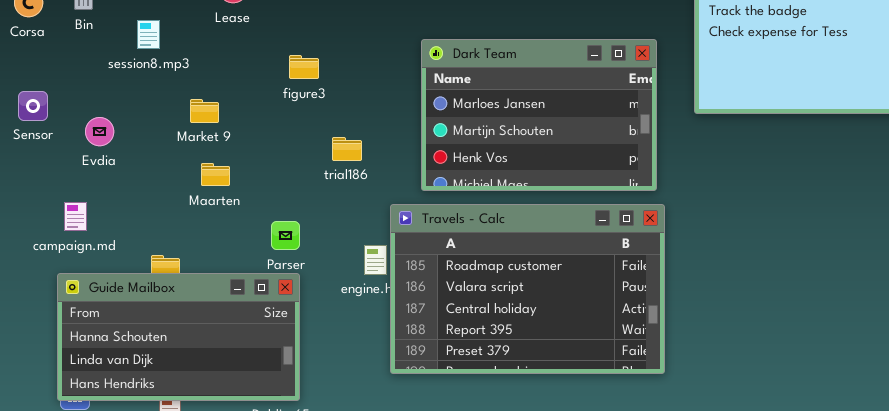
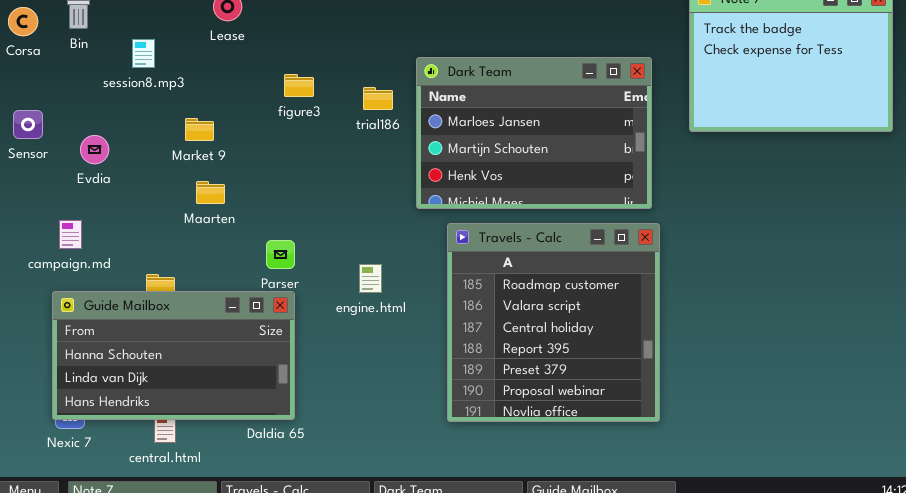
trial186: [332,137,362,161] -> [363,87,393,110], moved
Travels - Calc: [390,204,665,374] -> [447,223,660,422], resized

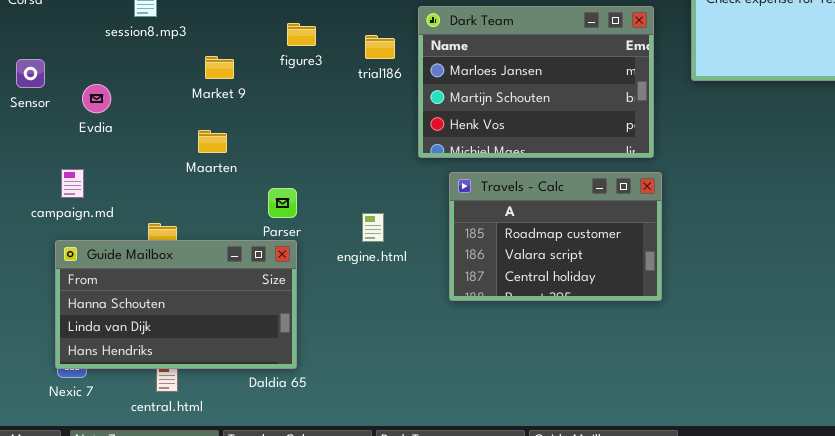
Market 9: [185,118,214,141] -> [205,56,234,79], moved
Travels - Calc: [447,223,660,422] -> [449,172,662,301], resized

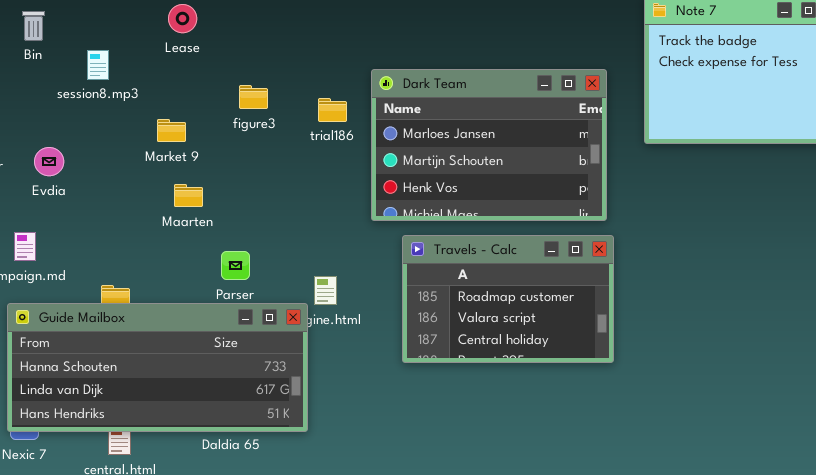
Maarten: [198,130,227,153] -> [174,184,203,207], moved
Guide Mailbox: [55,240,297,369] -> [7,303,308,432], resized

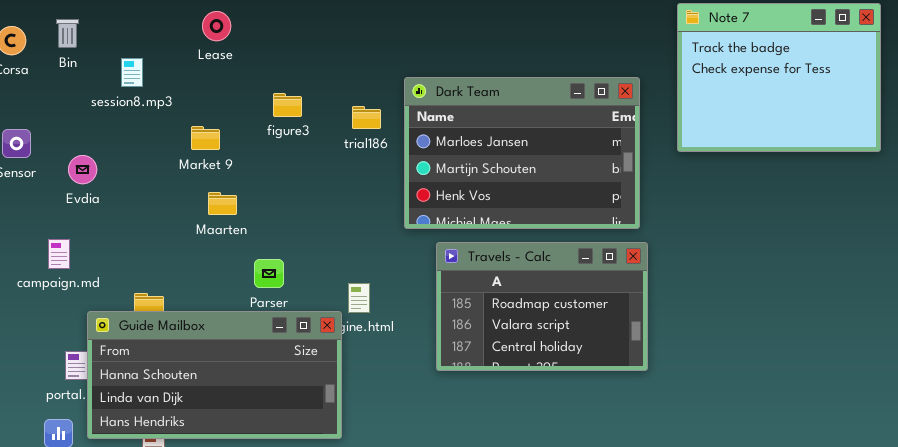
Guide Mailbox: [7,303,308,432] -> [87,311,342,439], resized

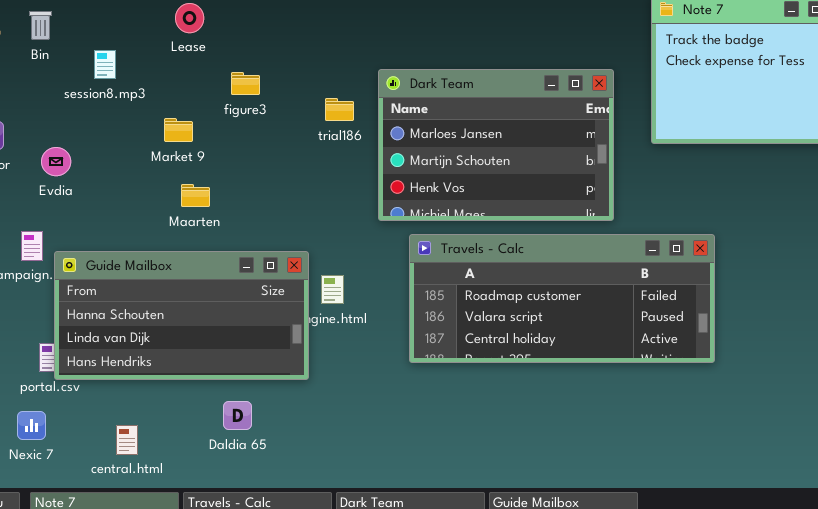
figure3: [273,93,302,117] -> [231,72,260,95], moved
Travels - Calc: [436,242,648,371] -> [409,234,715,363], resized
Guide Mailbox: [87,311,342,439] -> [54,251,309,380], moved

